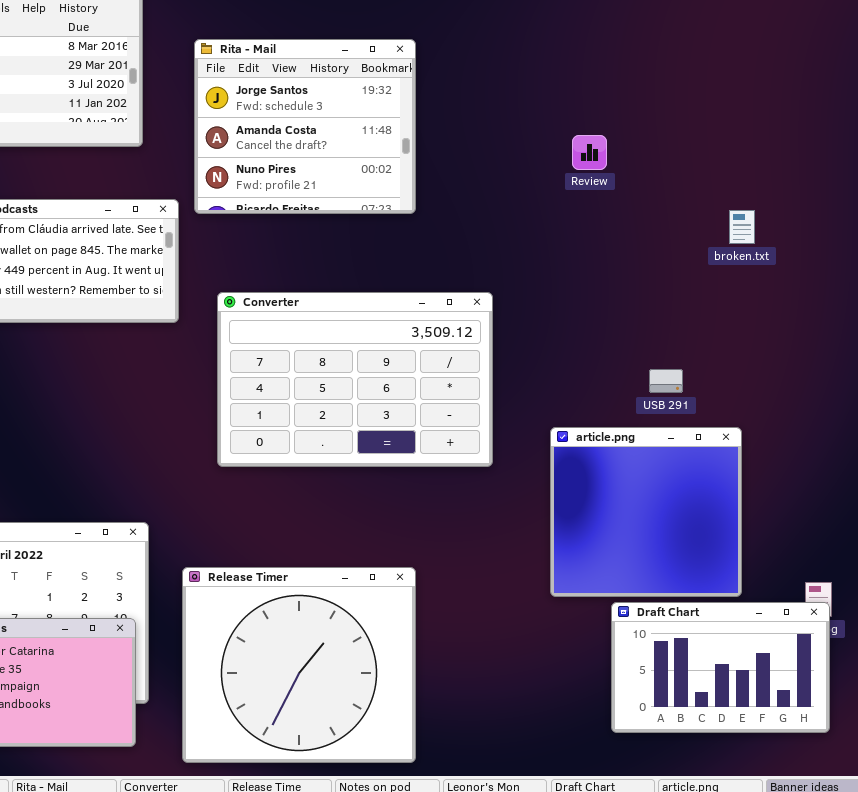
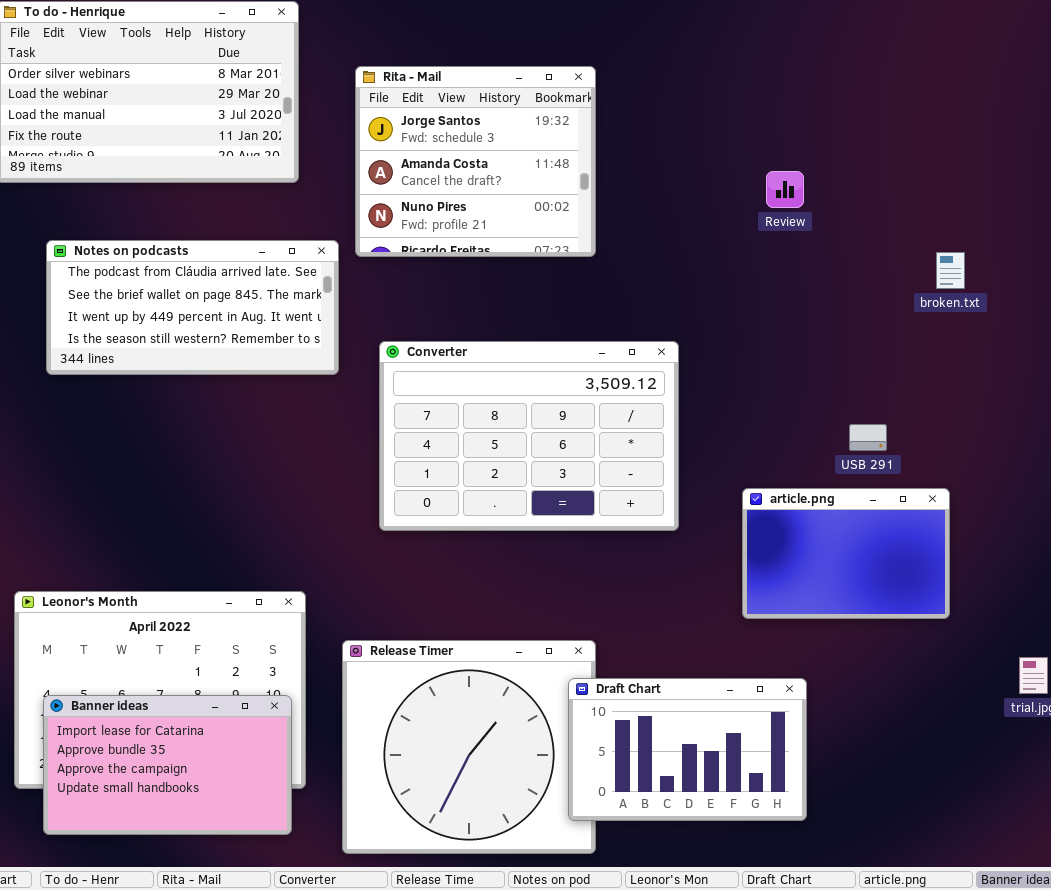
article.png: [550,427,742,597] -> [742,488,950,619], resized
Draft Chart: [611,602,830,733] -> [568,678,807,821], moved

